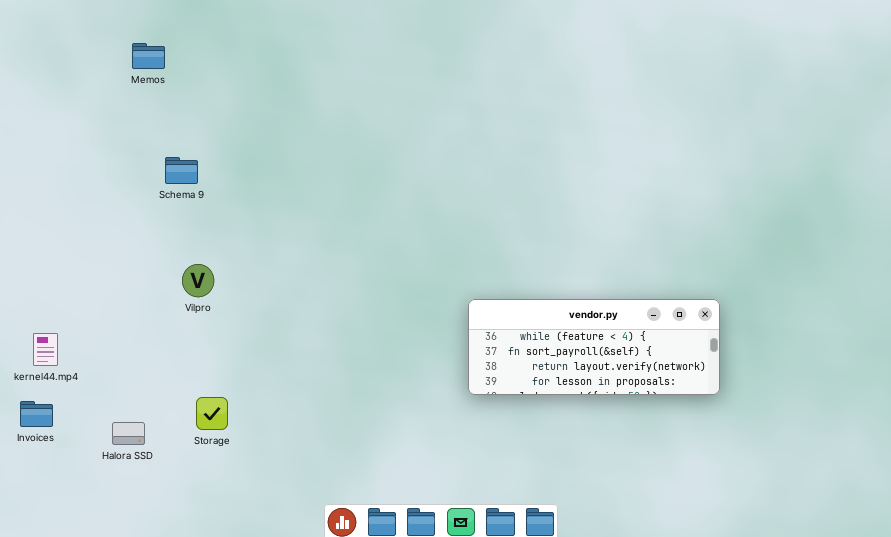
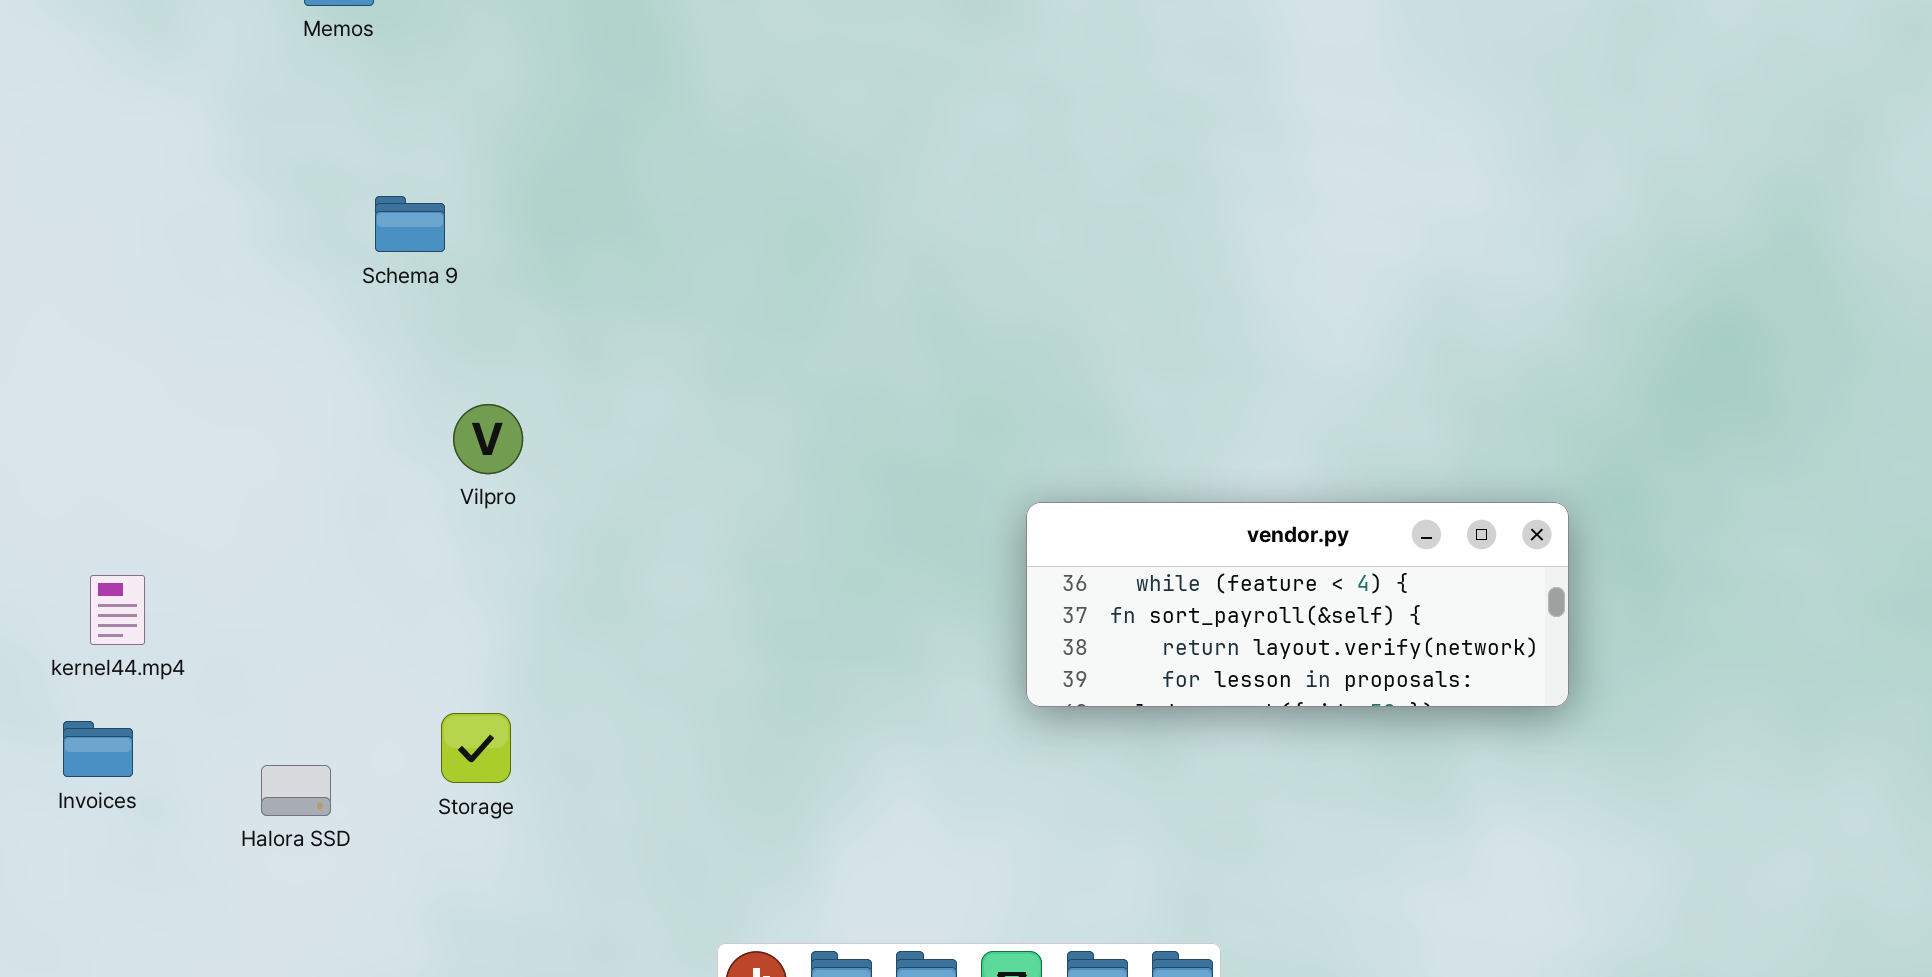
Vilpro: [182,264,214,297] -> [453,404,523,474], moved

